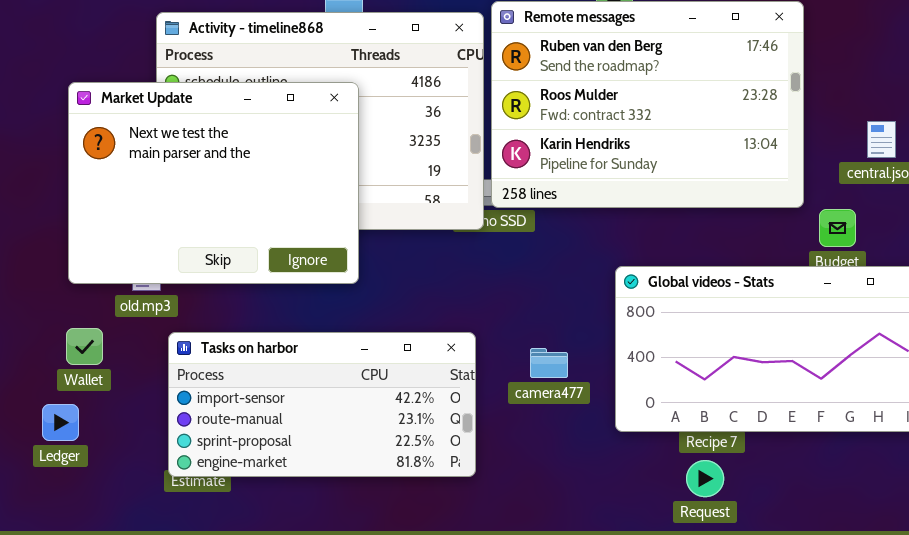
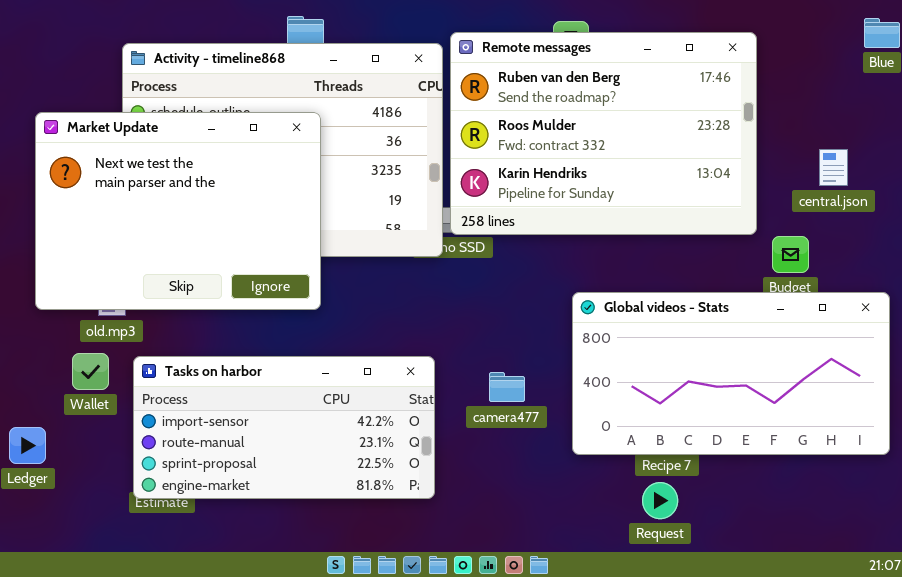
Wallet: [66,328,103,365] -> [72,353,109,390], moved

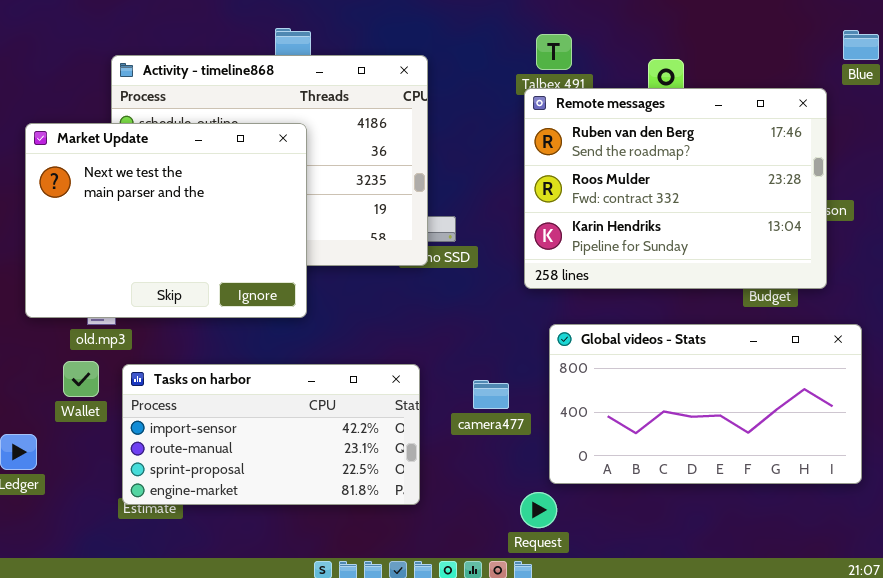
Remote messages: [450,32,757,235] -> [524,88,827,289], moved
Global videos - Stats: [572,292,890,455] -> [549,324,862,484], moved
Request: [642,482,678,519] -> [520,492,557,528], moved

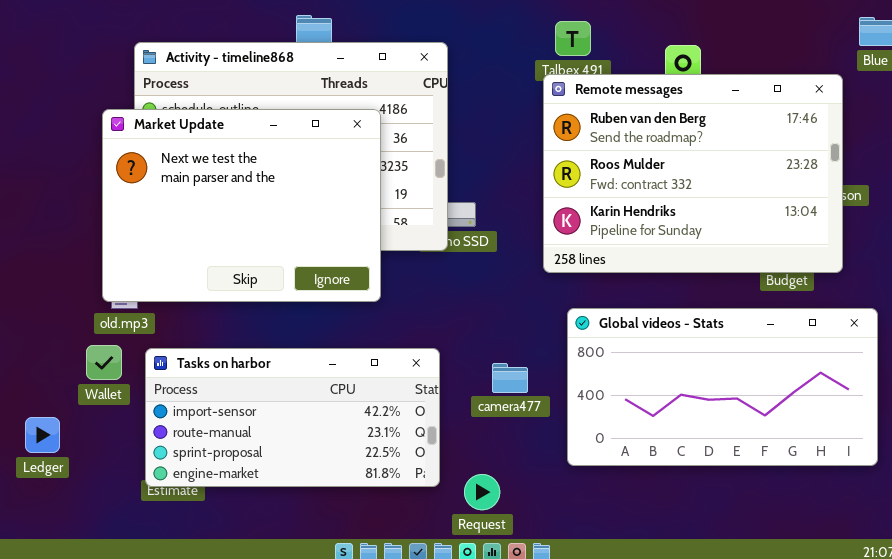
Market Update: [25,123,307,318] -> [102,109,381,302], moved
Request: [520,492,557,528] -> [464,474,500,510], moved

